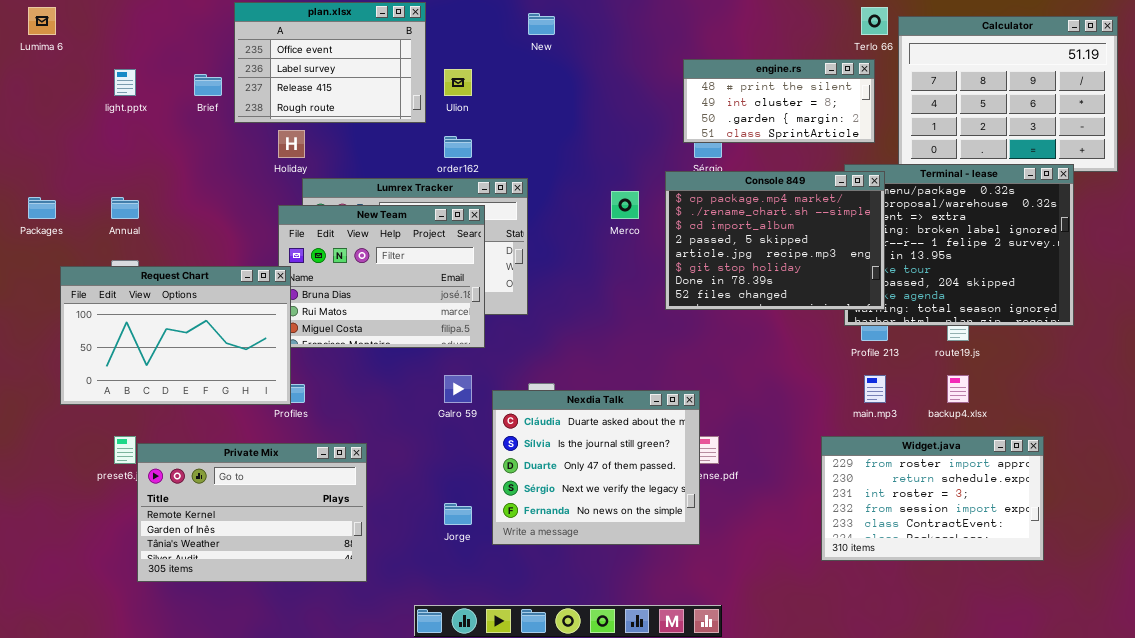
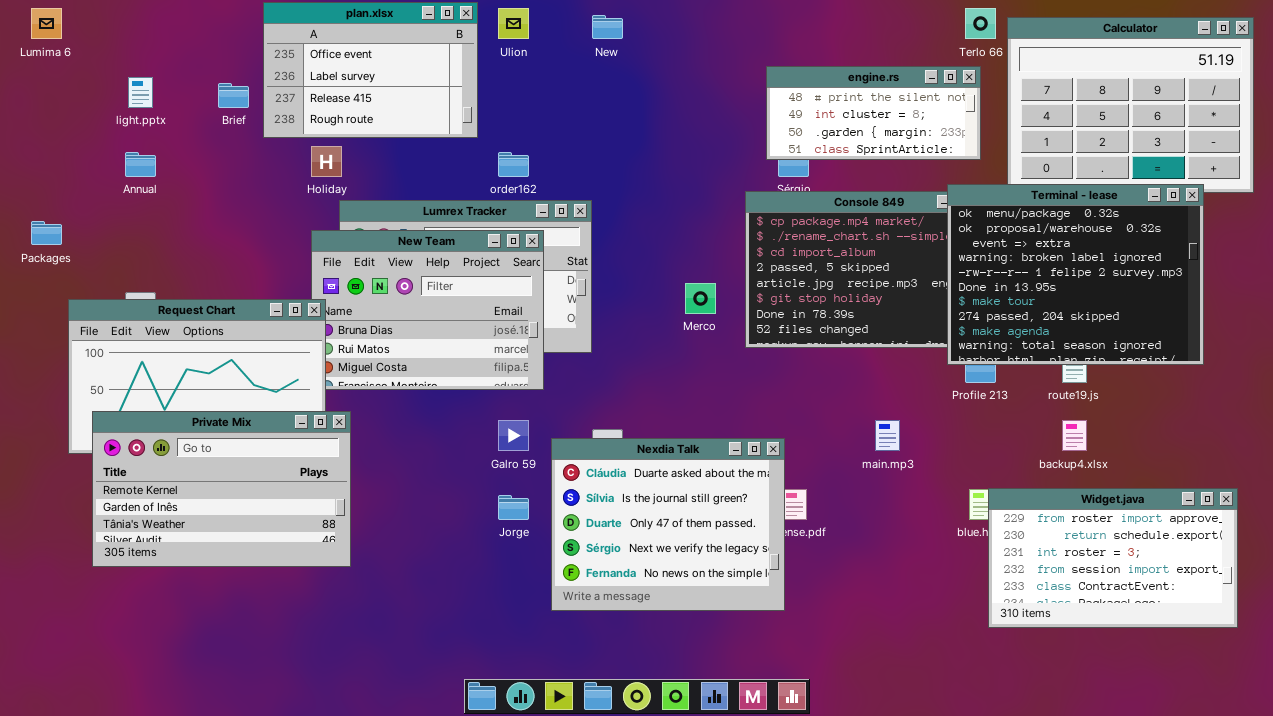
Ulion: [444,69,472,96] -> [498,8,529,39], moved
Terminal - lease: [844,164,1074,326] -> [947,184,1204,365], raised
Merco: [611,191,639,219] -> [685,283,716,314], moved
Annual: [111,197,139,219] -> [125,152,156,177], moved
main.mp3: [864,375,886,403] -> [875,420,900,451], moved
Widget.java: [821,436,1044,561] -> [988,488,1238,628], moved
Private Mix: [137,443,367,582] -> [92,411,351,567], moved
Jorge: [444,503,472,525] -> [498,495,529,520], moved

